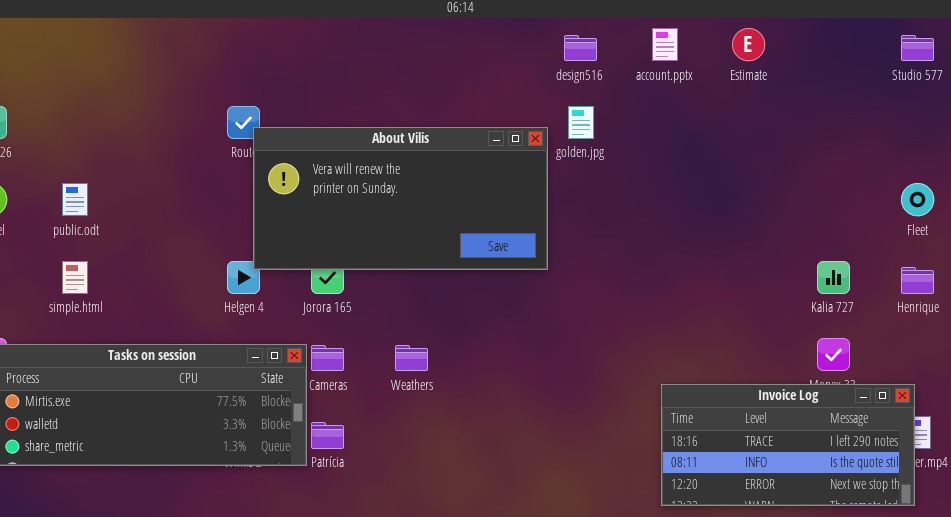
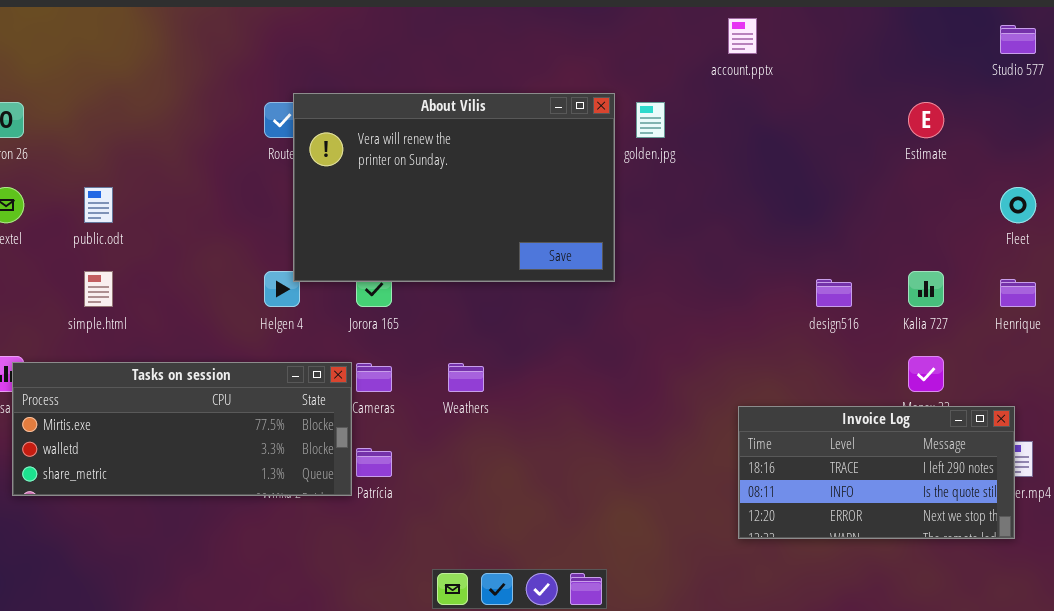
Estimate: [732,28,765,61] -> [908,102,944,138], moved
design516: [564,35,597,61] -> [816,279,852,307], moved
About Vilis: [253,127,548,270] -> [293,93,615,282], resized

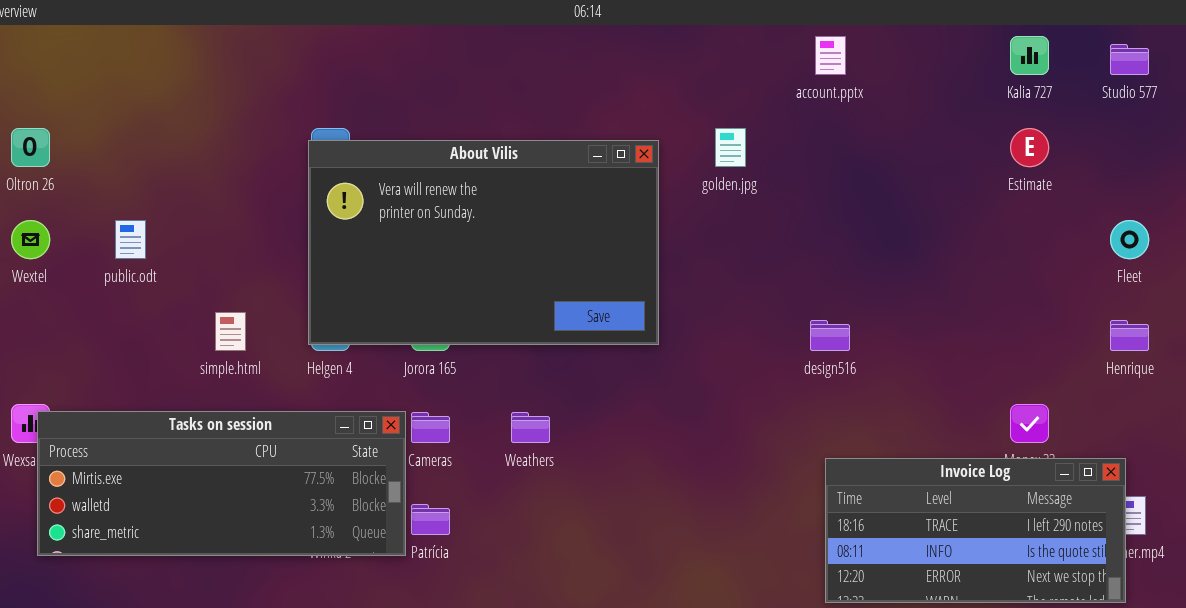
About Vilis: [293,93,615,282] -> [308,140,659,345], moved
simple.html: [84,271,113,307] -> [215,312,246,351], moved
Kalia 727: [908,271,944,307] -> [1010,36,1049,75], moved
design516: [816,279,852,307] -> [810,320,850,351], moved

